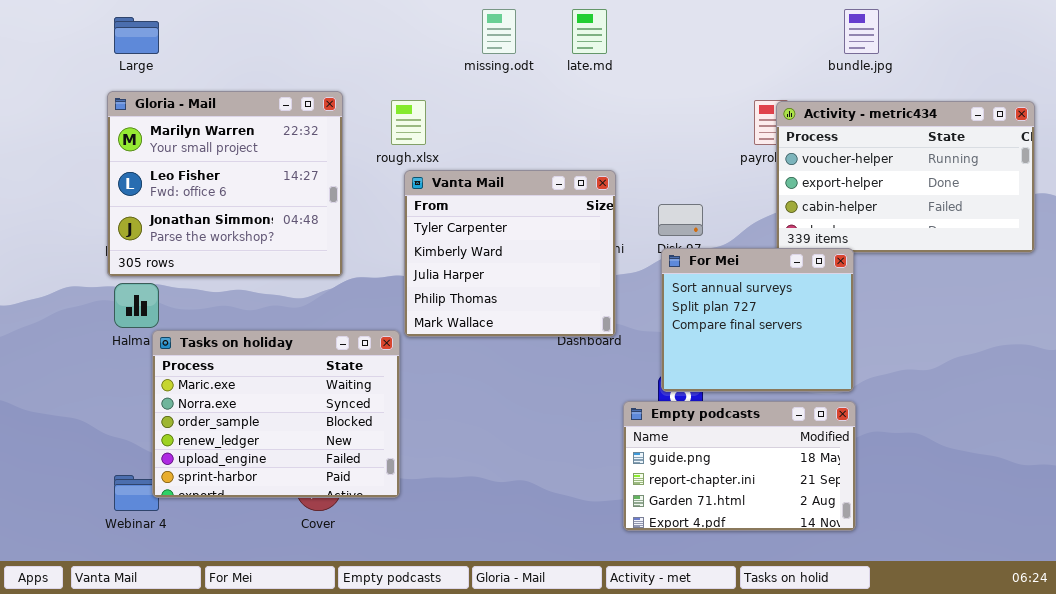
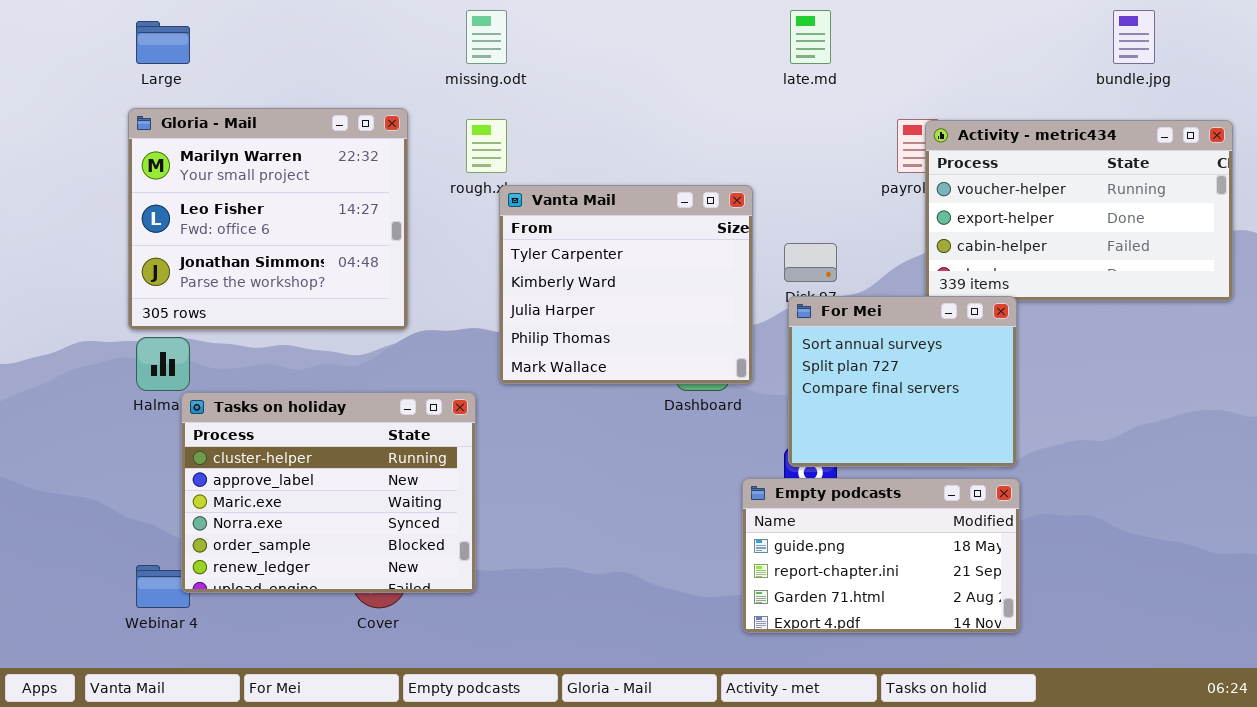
missing.odt: [482,9,516,54] -> [466,10,507,64], moved
late.md: [572,9,607,54] -> [790,10,831,64], moved
bundle.jpg: [844,9,879,54] -> [1113,10,1155,64], moved
Vanta Mail: [404,170,616,337] -> [499,185,753,384], moved
Tasks on holiday: [152,330,400,498] -> [181,392,476,593], scrolled up 2 rows

